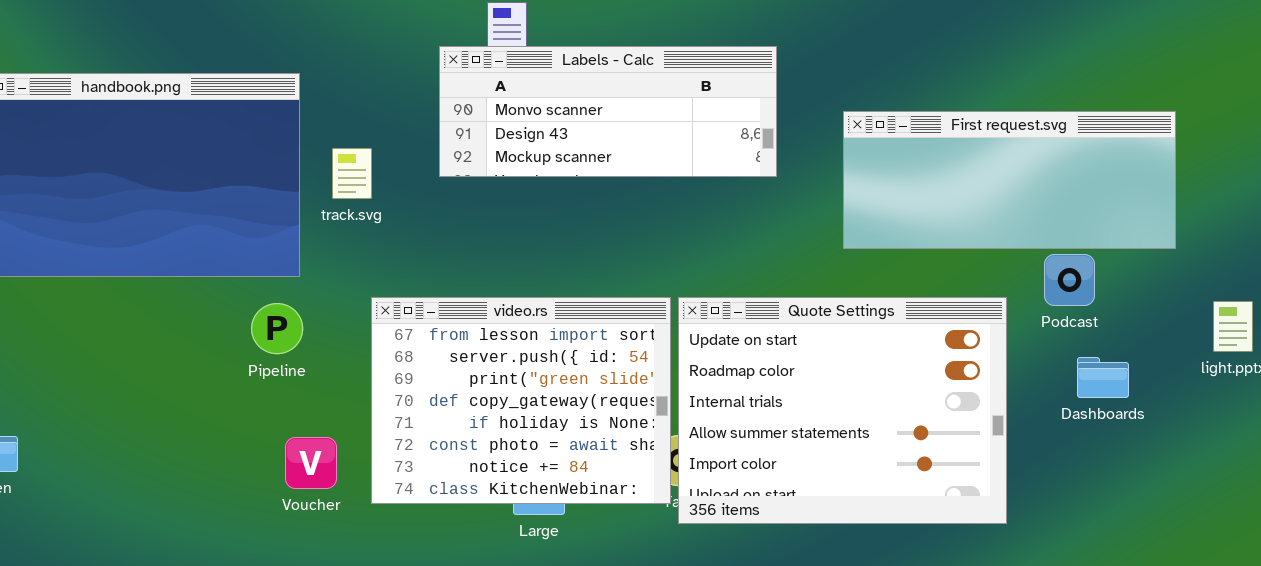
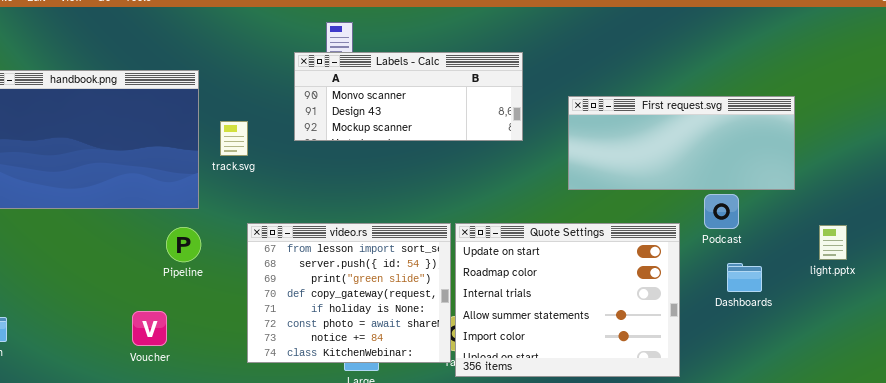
Voucher: [285,437,337,489] -> [132,311,167,346], moved

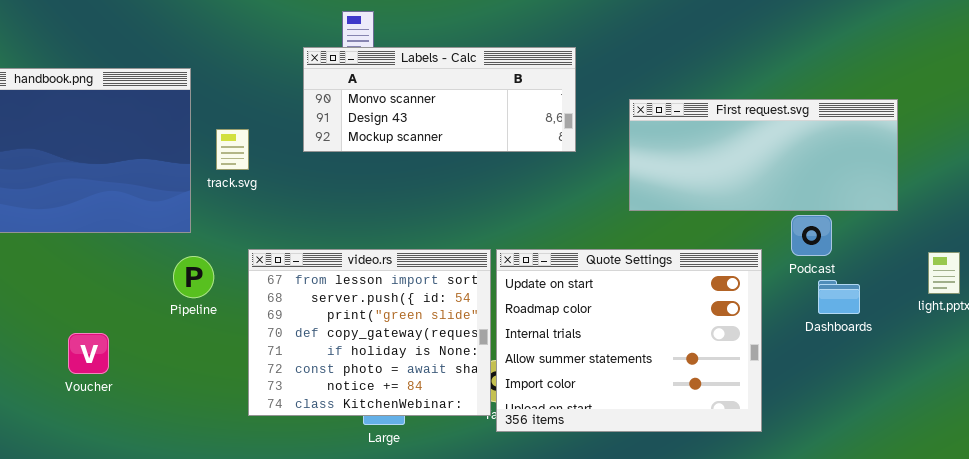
Pipeline: [166,227,201,262] -> [173,256,214,298], moved
Dashboards: [727,263,762,292] -> [818,280,860,314], moved
Voucher: [132,311,167,346] -> [68,333,109,374], moved

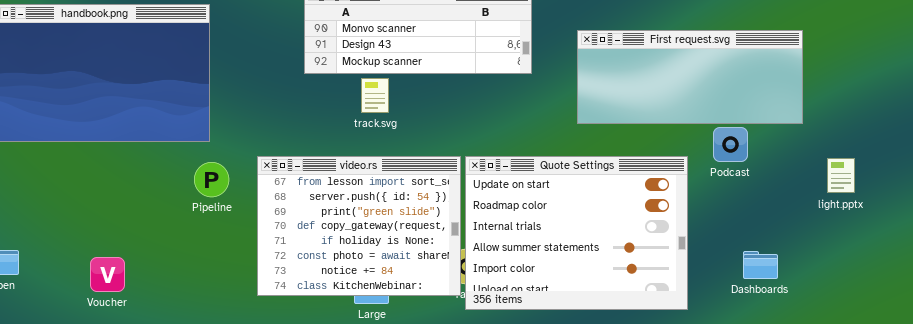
track.svg: [216,129,249,170] -> [361,78,389,113], moved
Dashboards: [818,280,860,314] -> [743,251,778,279], moved
Voucher: [68,333,109,374] -> [90,257,125,292], moved

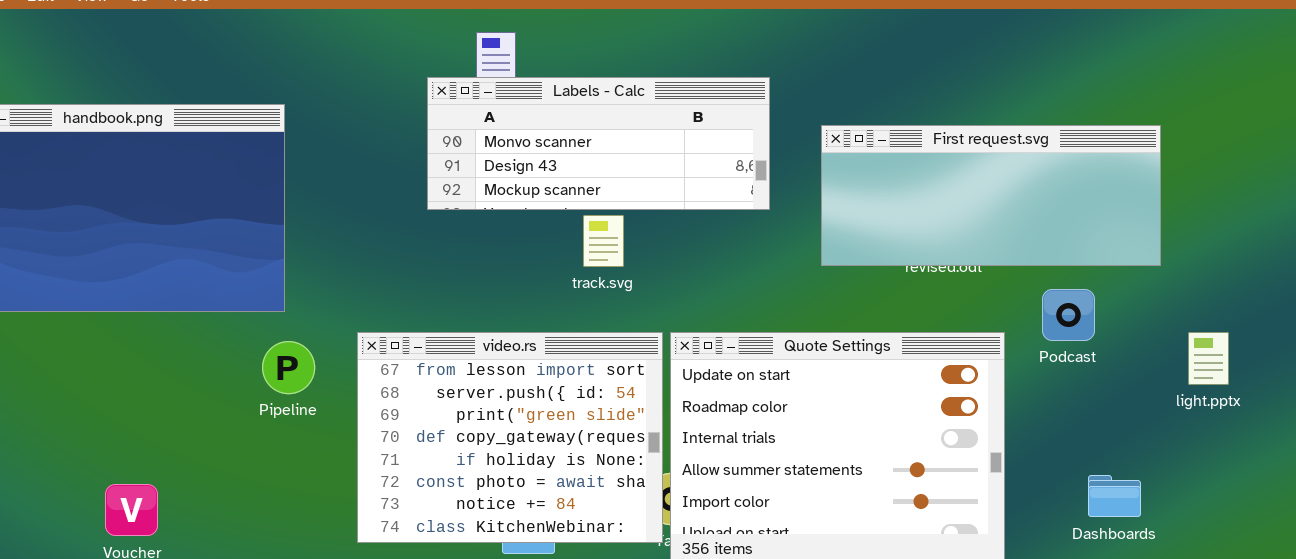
First request.svg: [577,30,803,124] -> [821,125,1161,266], moved
track.svg: [361,78,389,113] -> [583,215,624,267], moved
light.pptx: [827,158,855,193] -> [1188,332,1229,385], moved

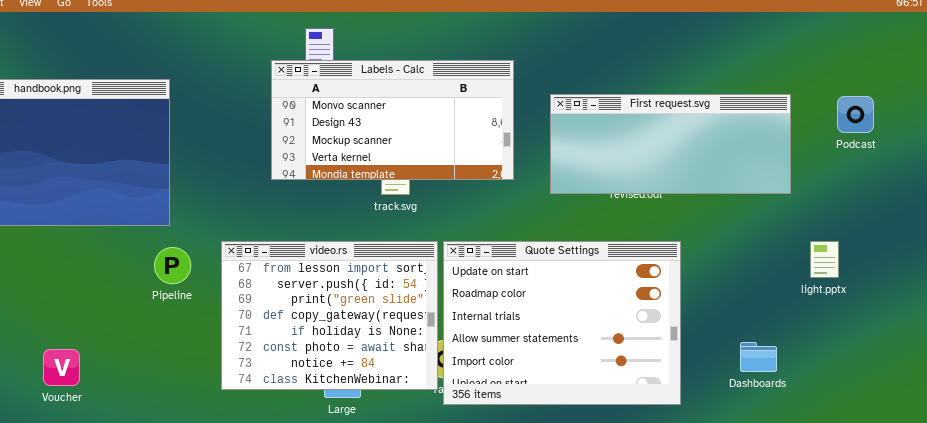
Labels - Calc: [427,77,770,210] -> [271,60,514,180], resized
Podcast: [1042,289,1095,341] -> [837,96,874,133], moved

